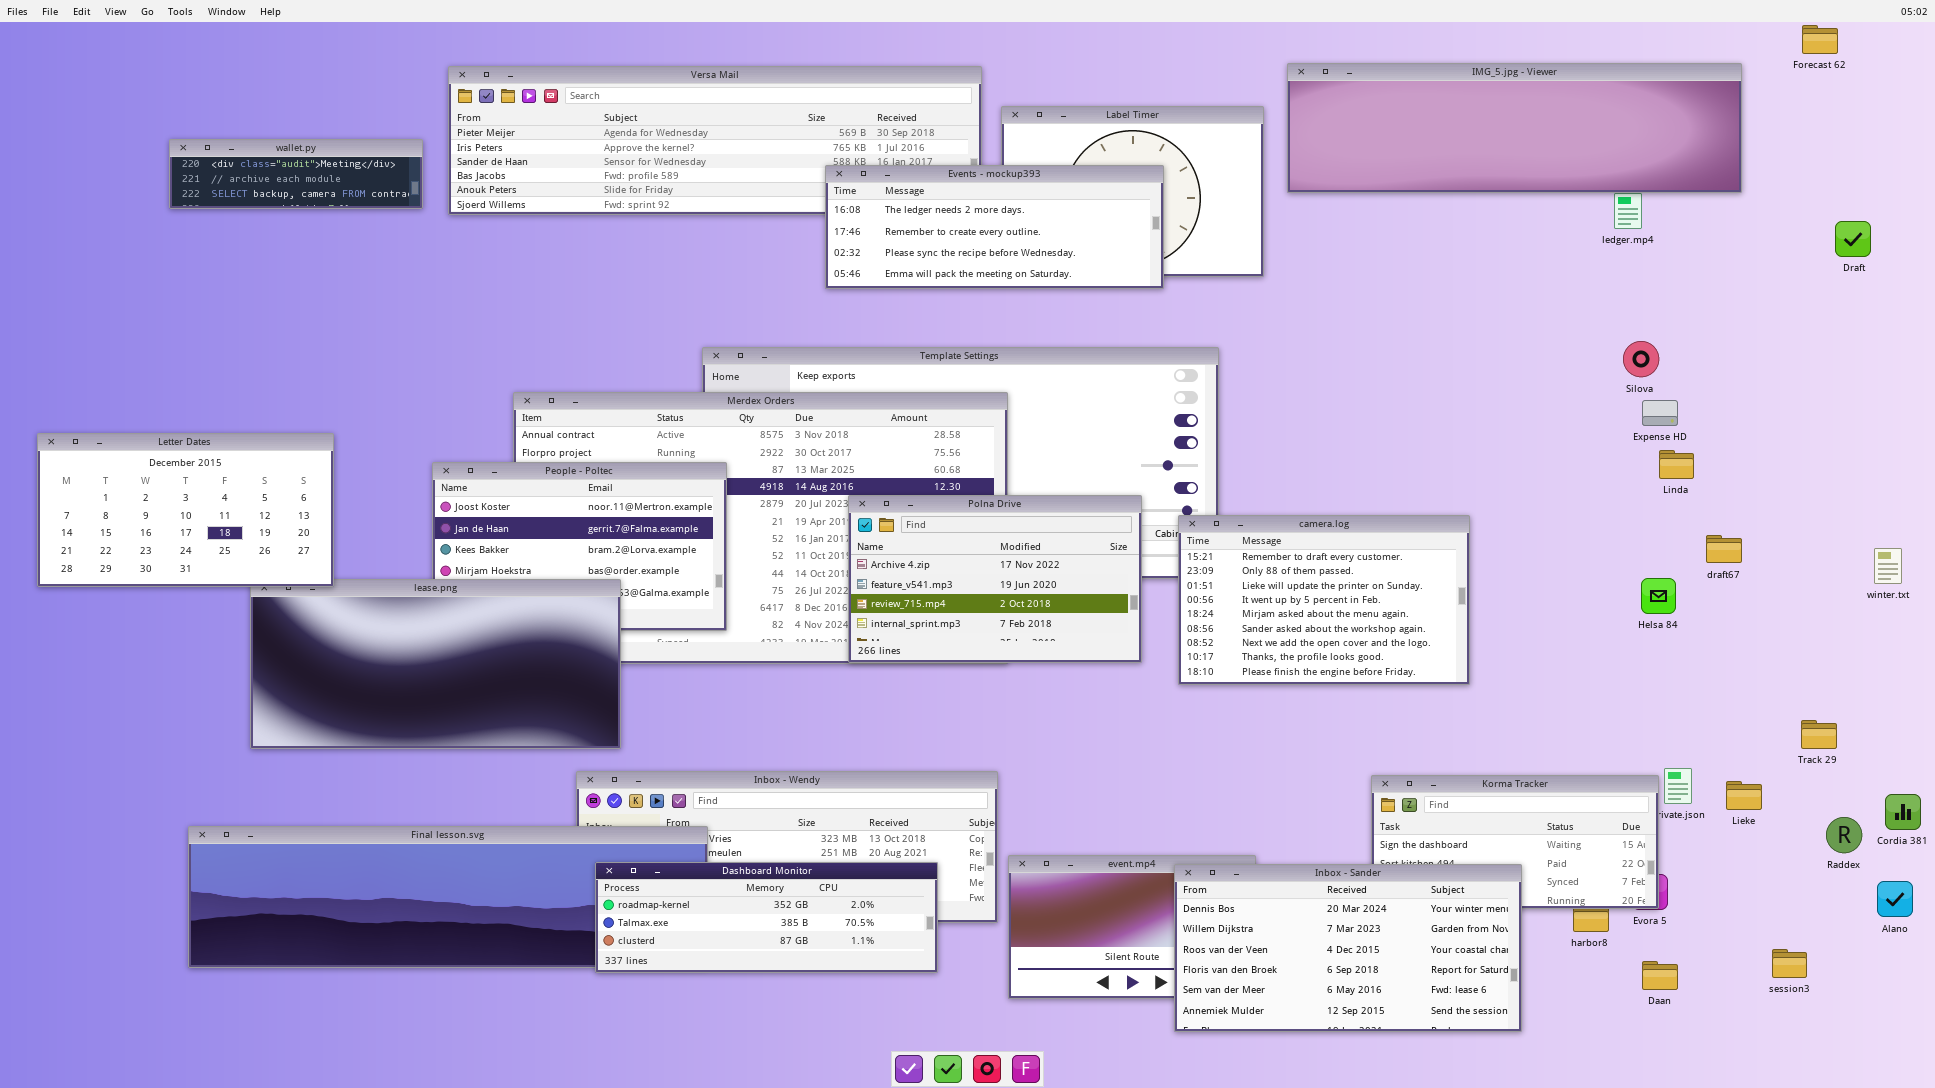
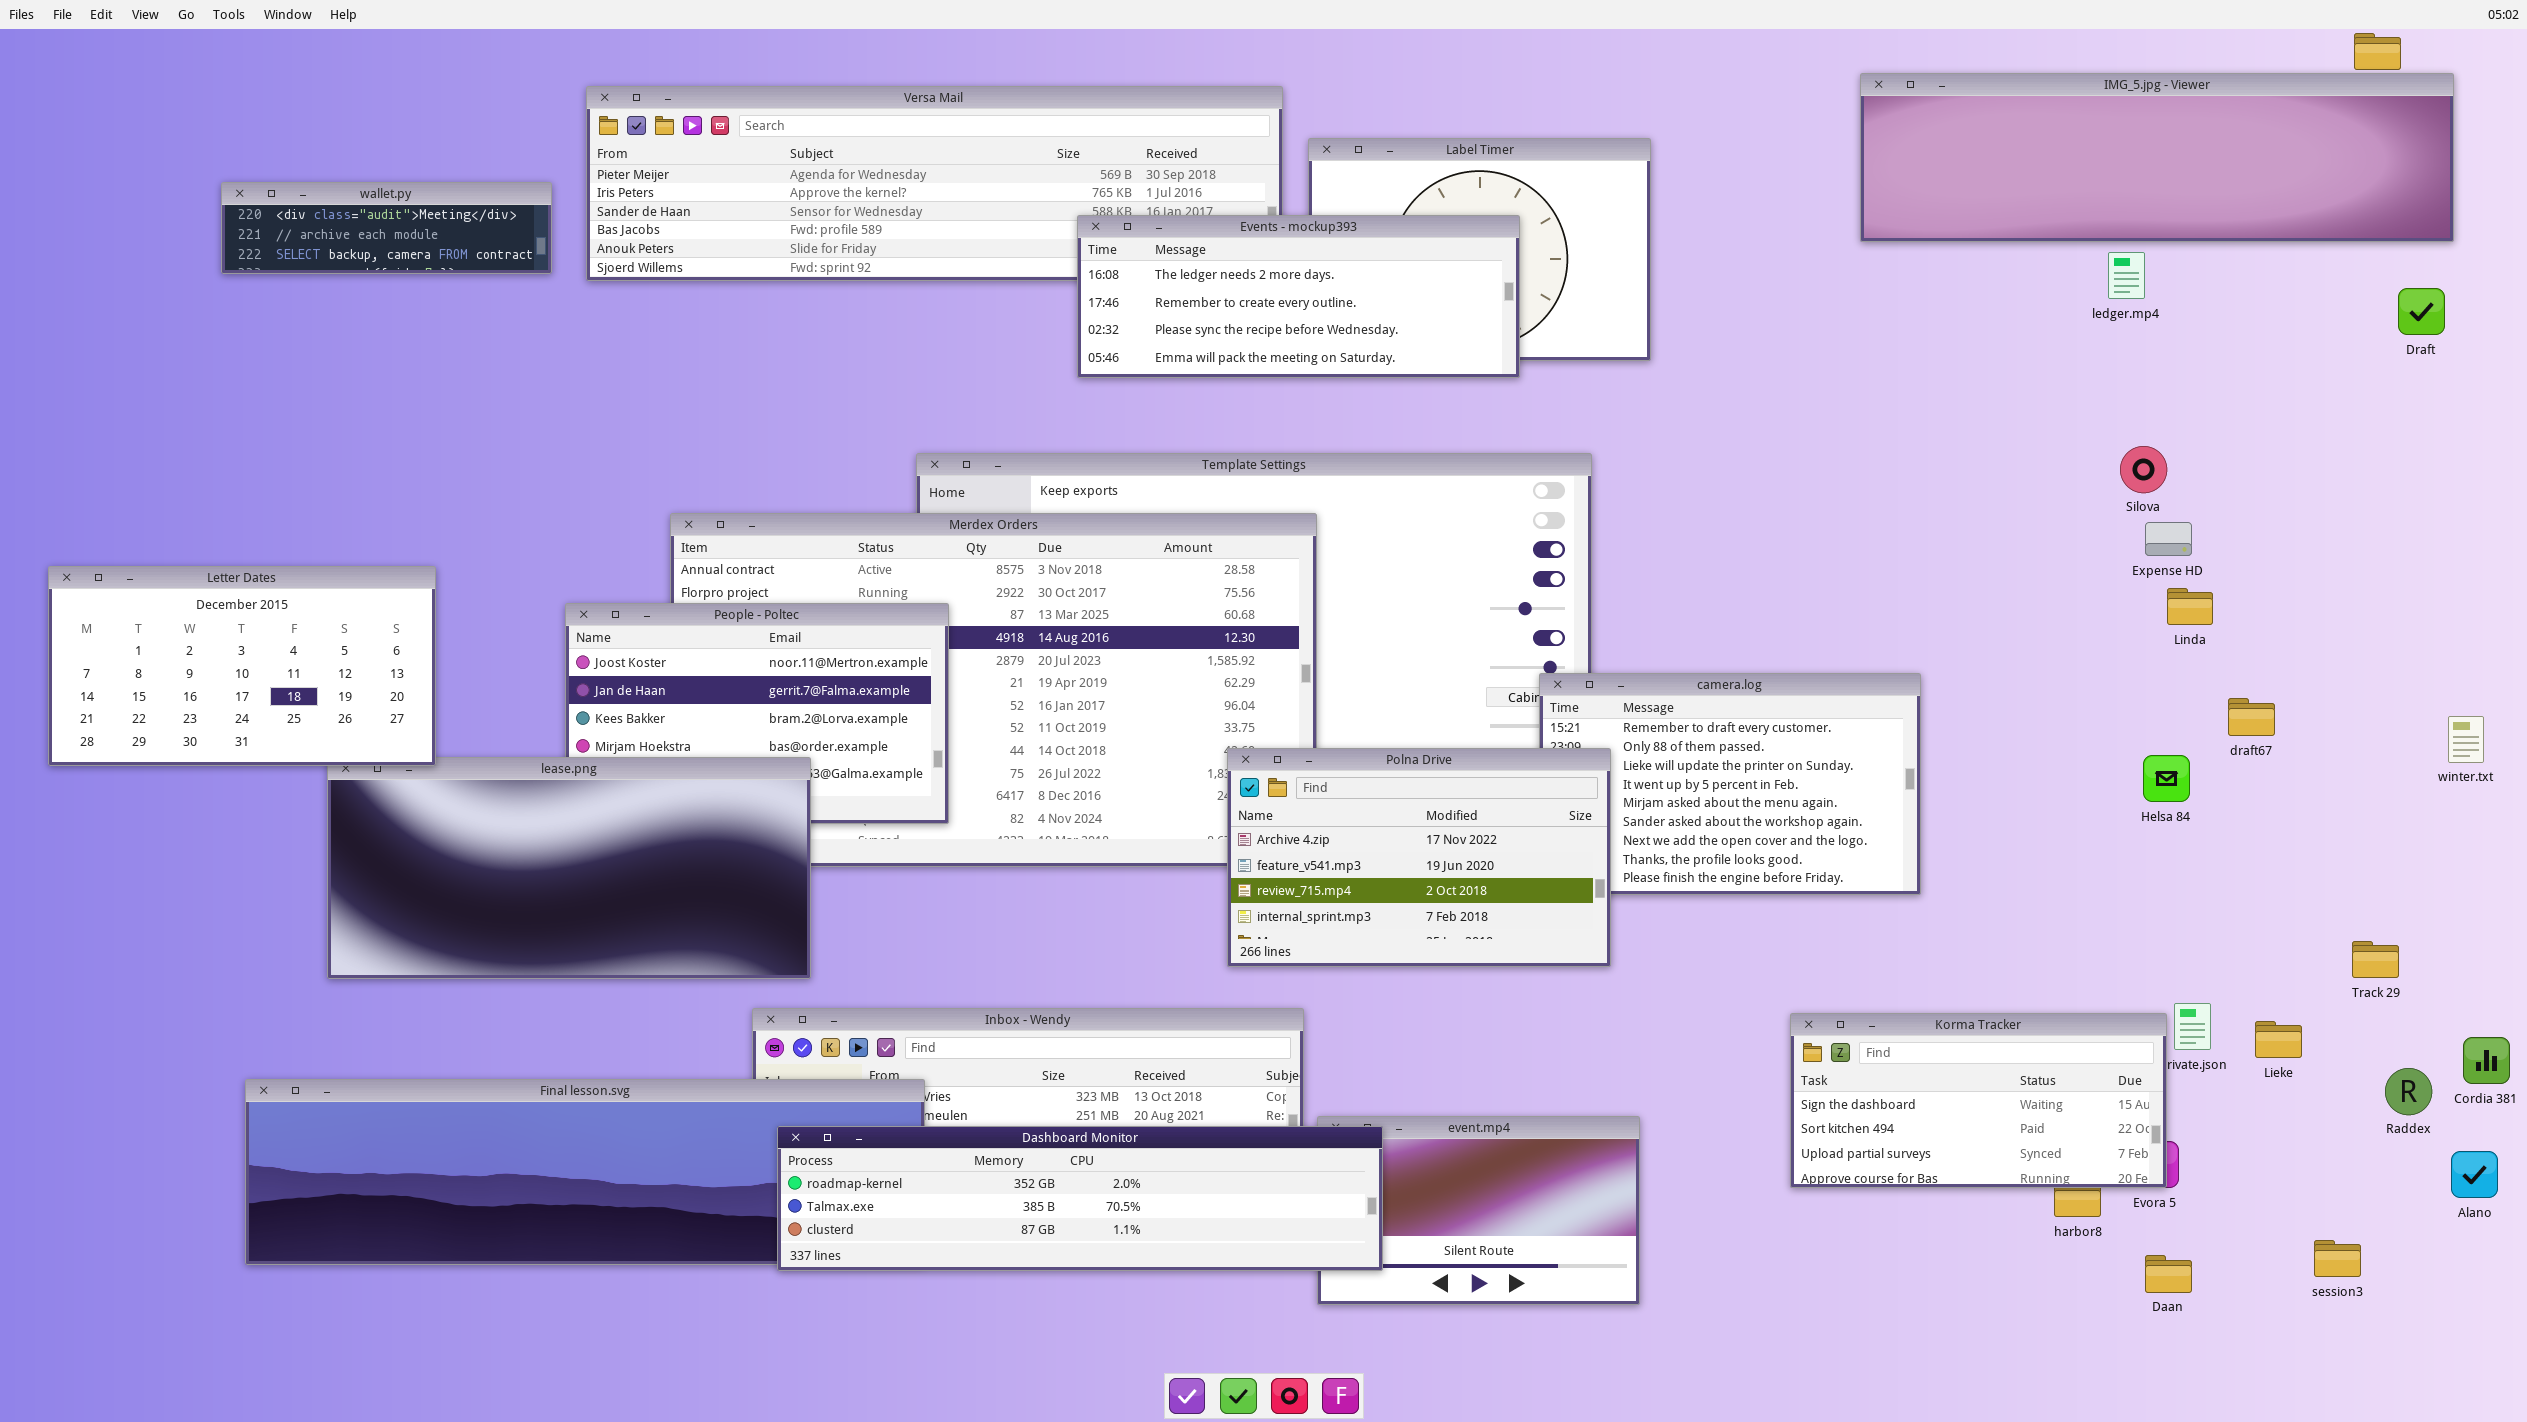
IMG_5.jpg - Viewer: [1287,63,1742,193] -> [1860,73,2454,242], moved
Polna Drive: [848,495,1142,663] -> [1227,748,1611,967], moved
Dashboard Monitor: [595,862,938,973] -> [777,1126,1383,1271], resized
Inbox - Sander: [1174,864,1522,1032] -> none, closed

